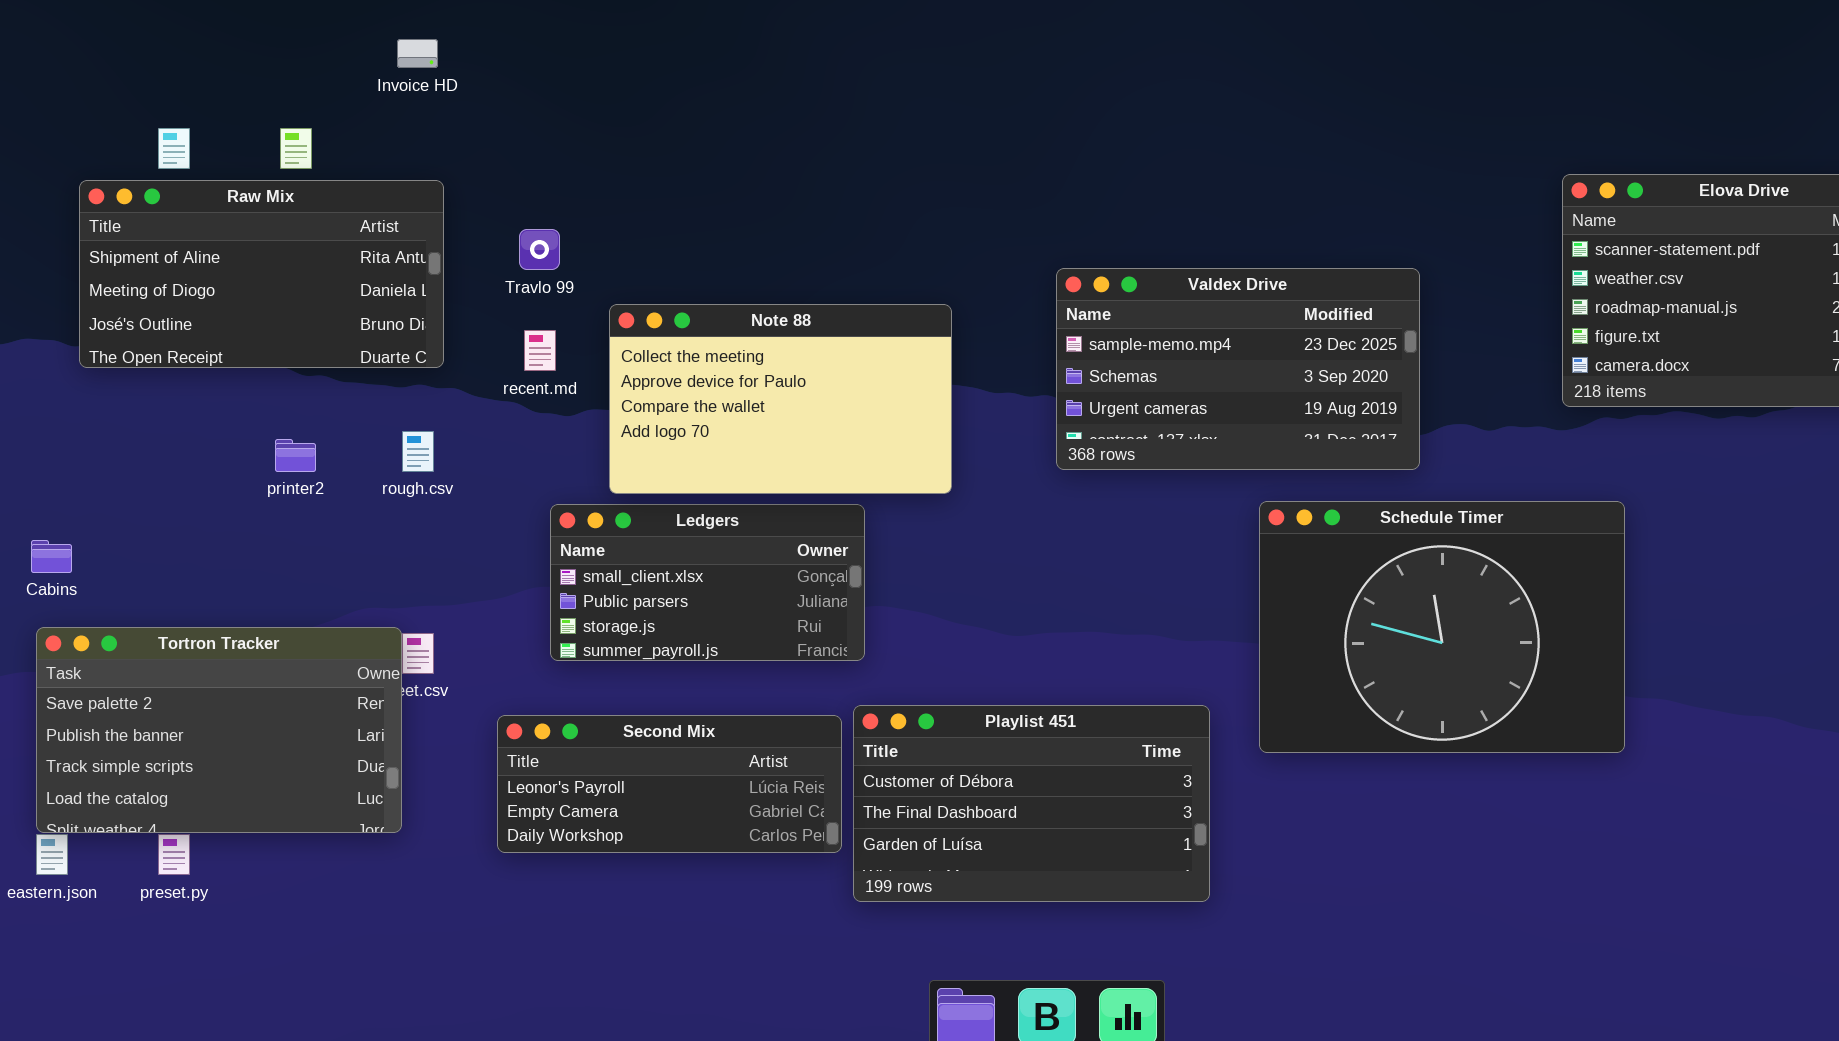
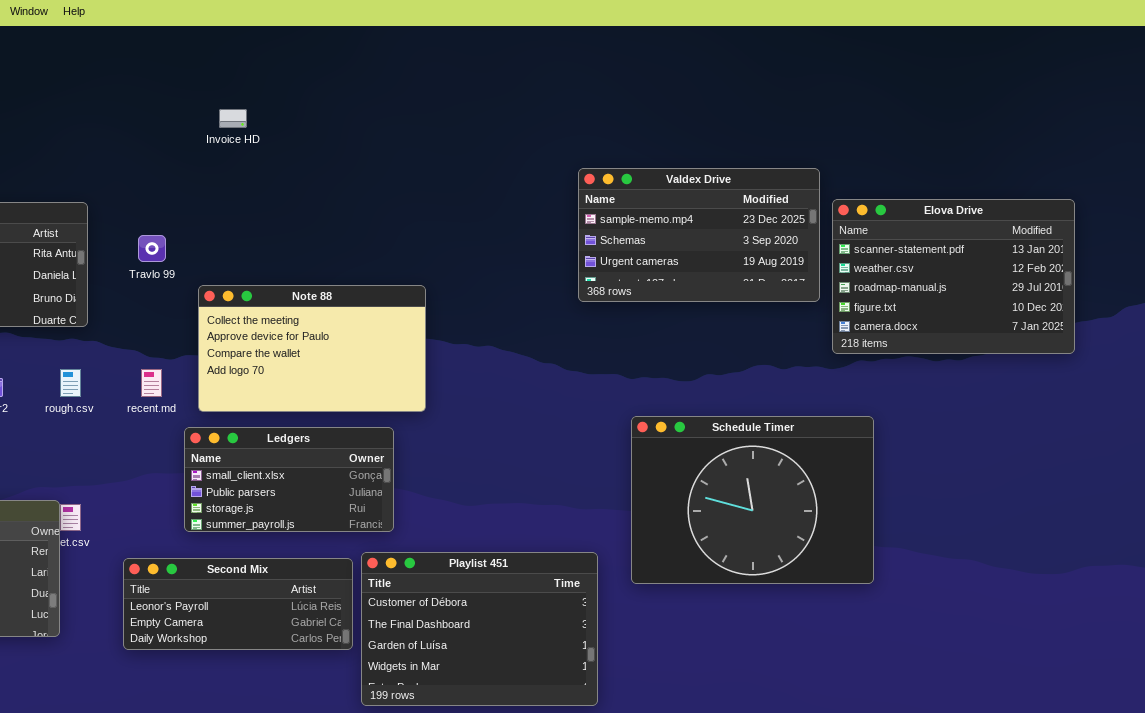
Invoice HD: [397,39,438,68] -> [219,109,247,128], moved
Valdex Drive: [1056,268,1420,470] -> [578,168,820,302], moved
recent.md: [524,330,556,371] -> [141,369,162,397], moved
Ledgers: [550,504,865,661] -> [184,427,394,532], moved
Playlist 451: [853,705,1210,902] -> [361,552,598,706], resized

